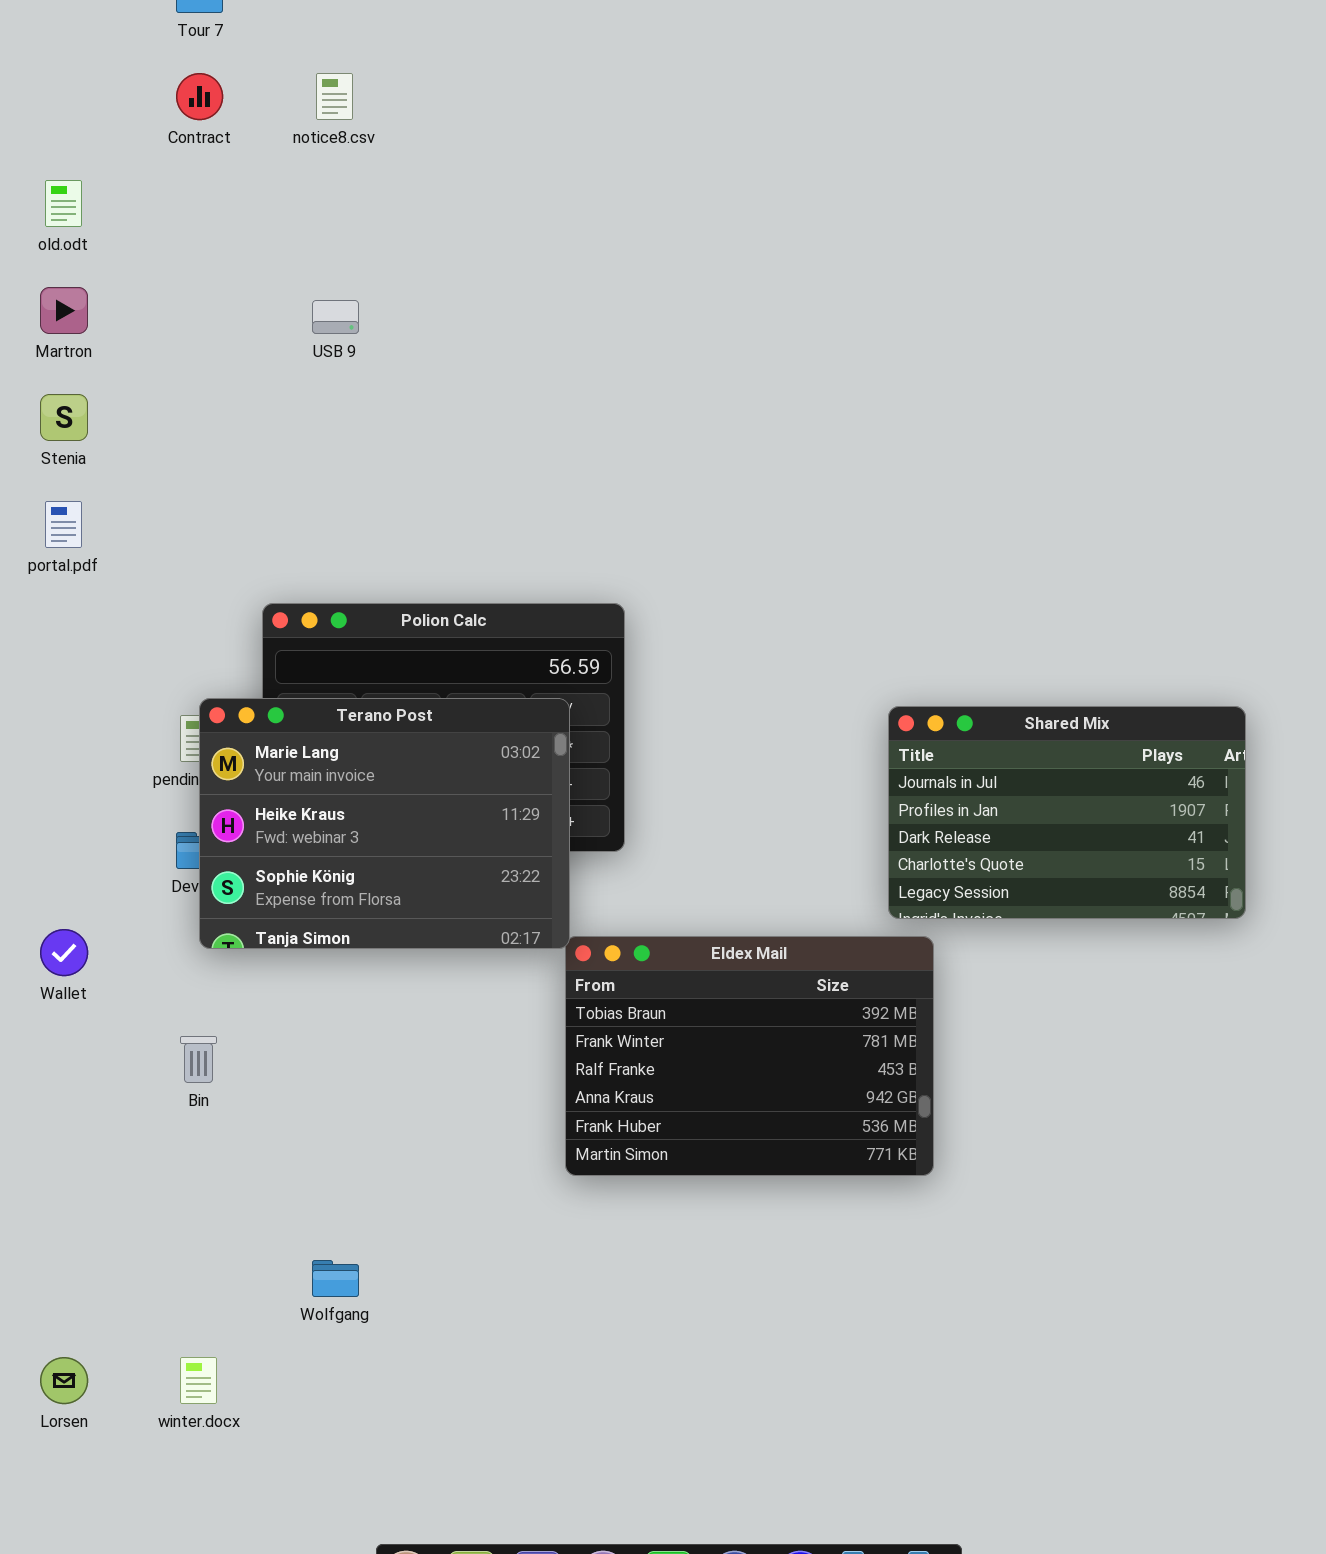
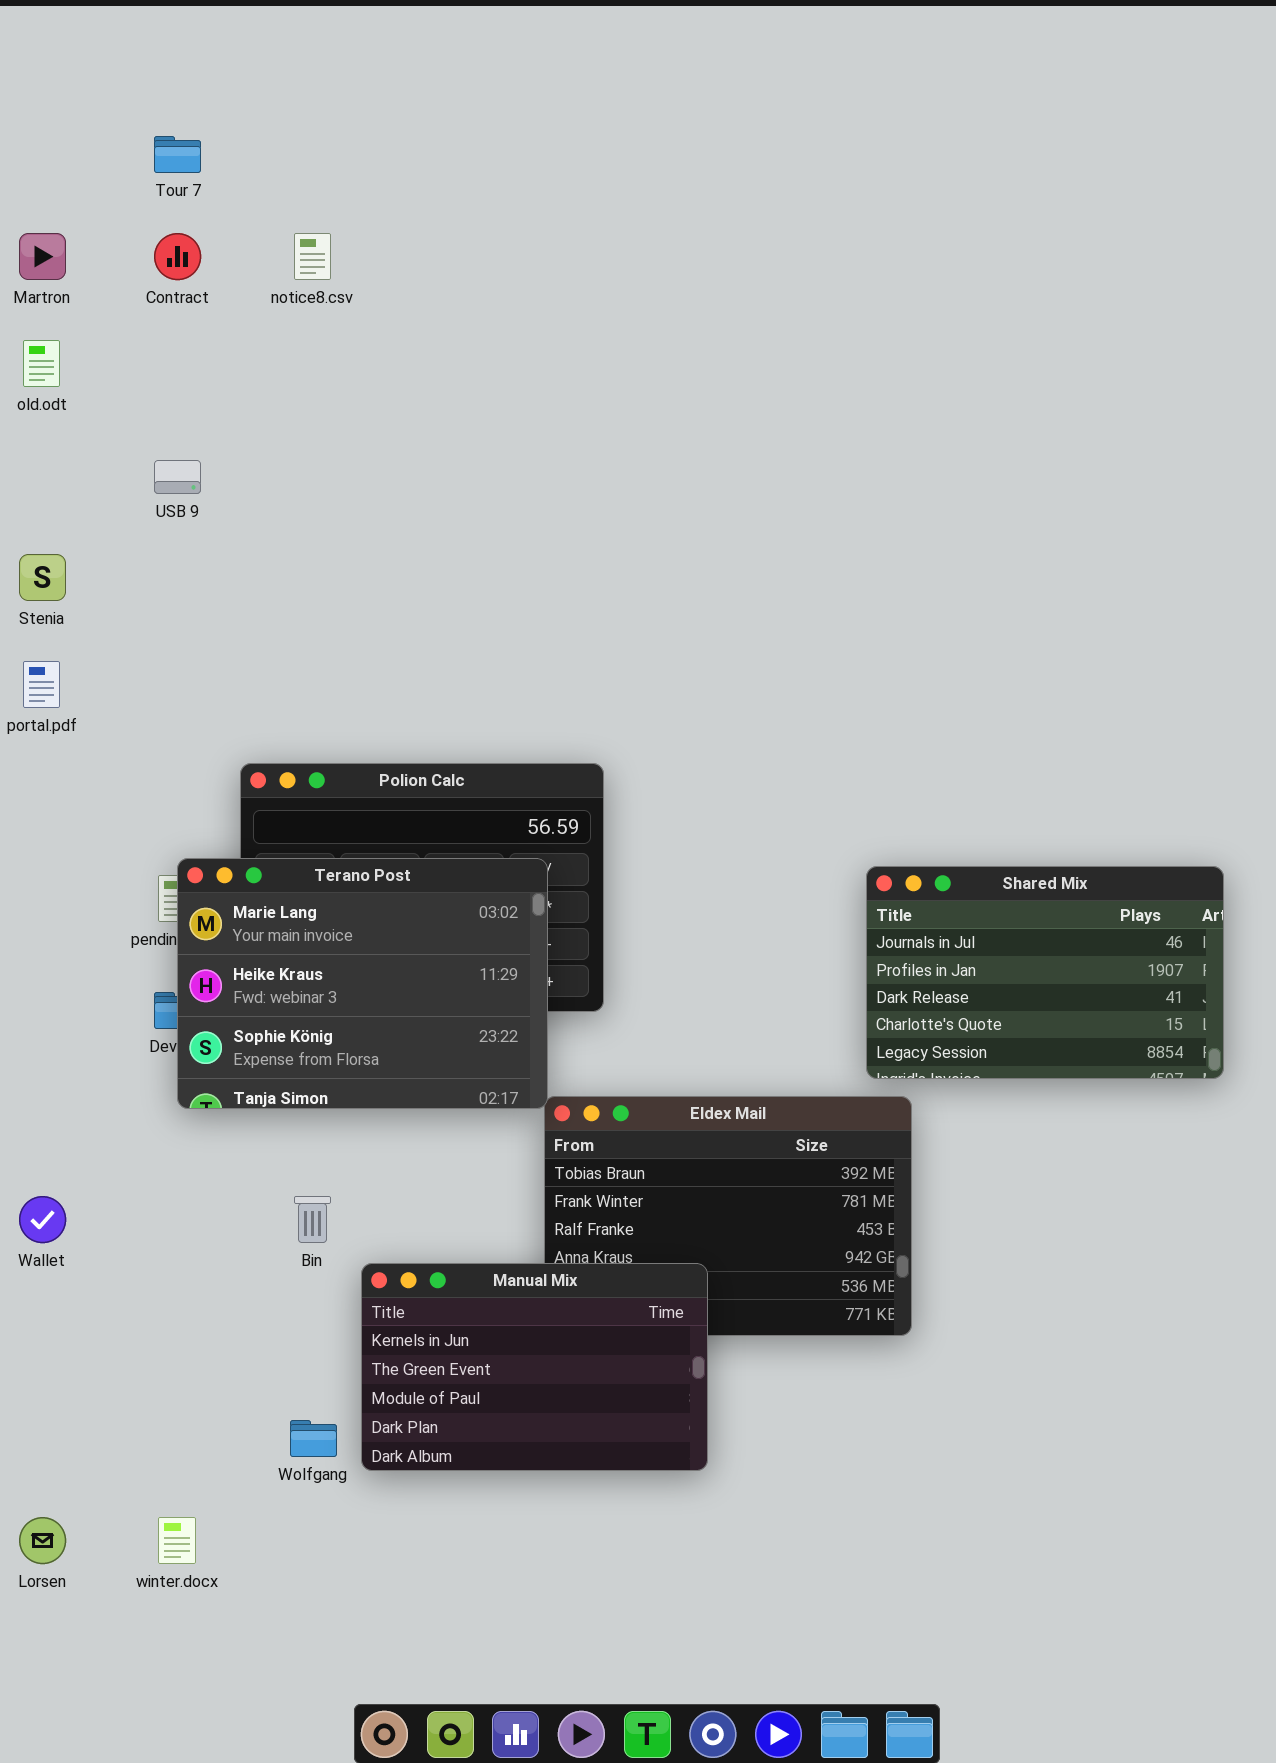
Martron: [40,287,88,334] -> [19,233,66,280], moved
USB 9: [312,300,359,334] -> [154,460,201,494], moved
Wallet: [40,929,88,976] -> [19,1196,66,1243], moved
Bin: [180,1036,217,1083] -> [294,1196,331,1243], moved
Manual Mix: none -> [361,1263,708,1471], opened

